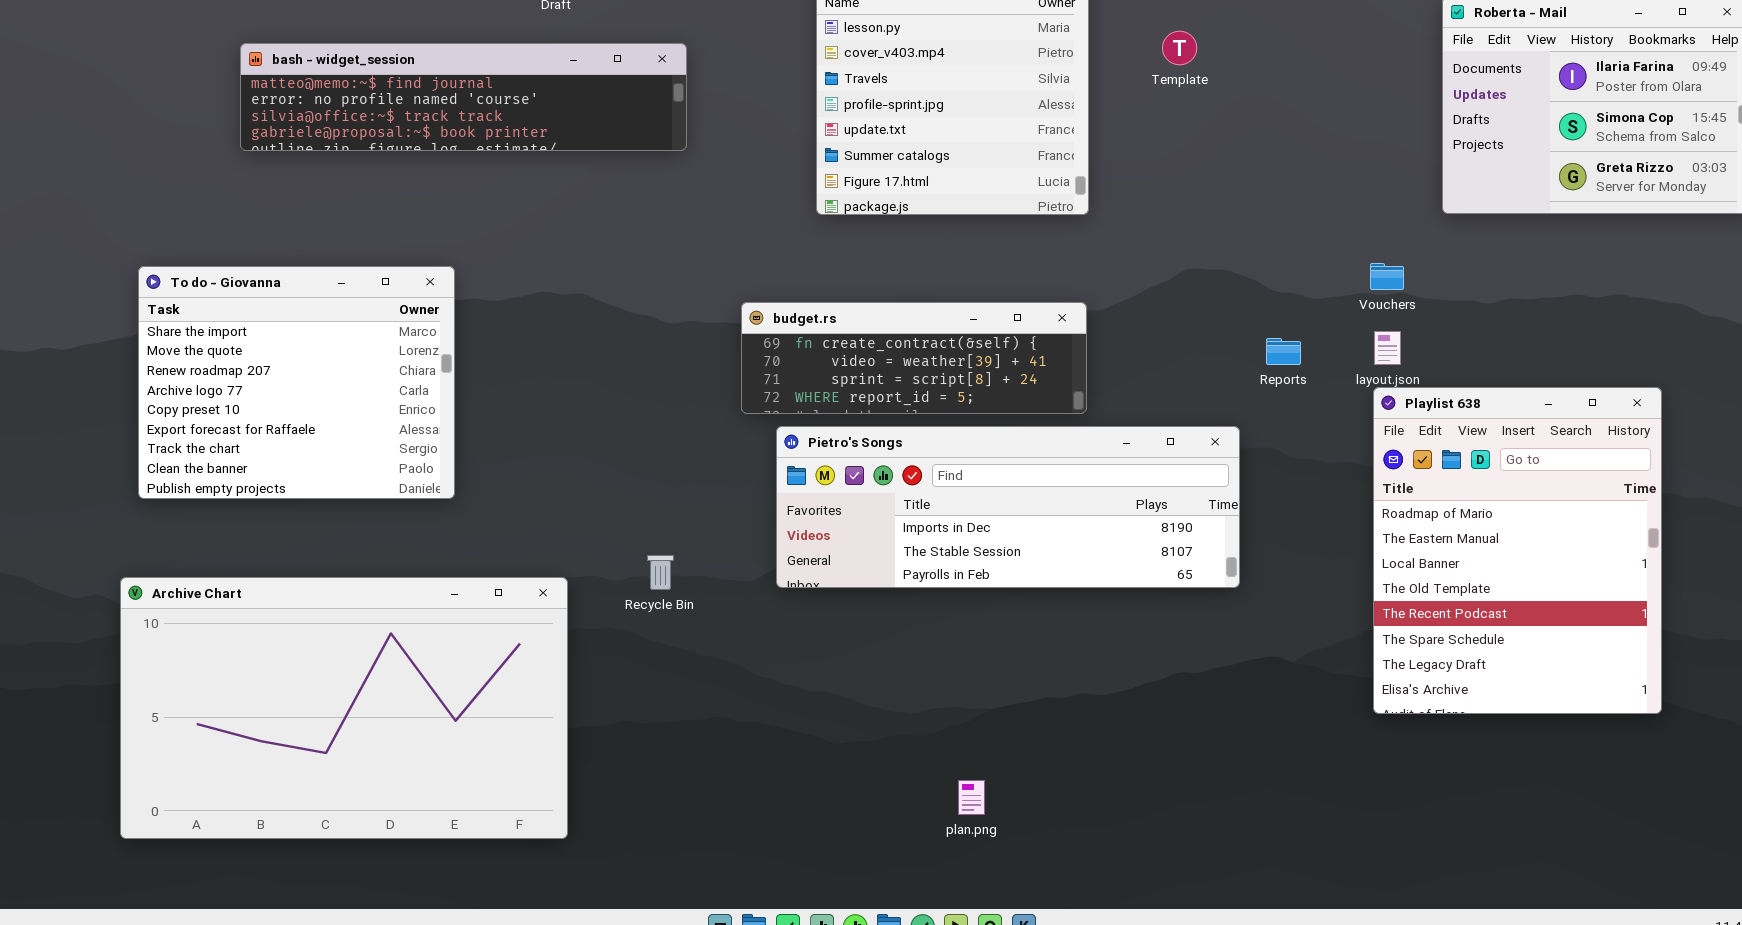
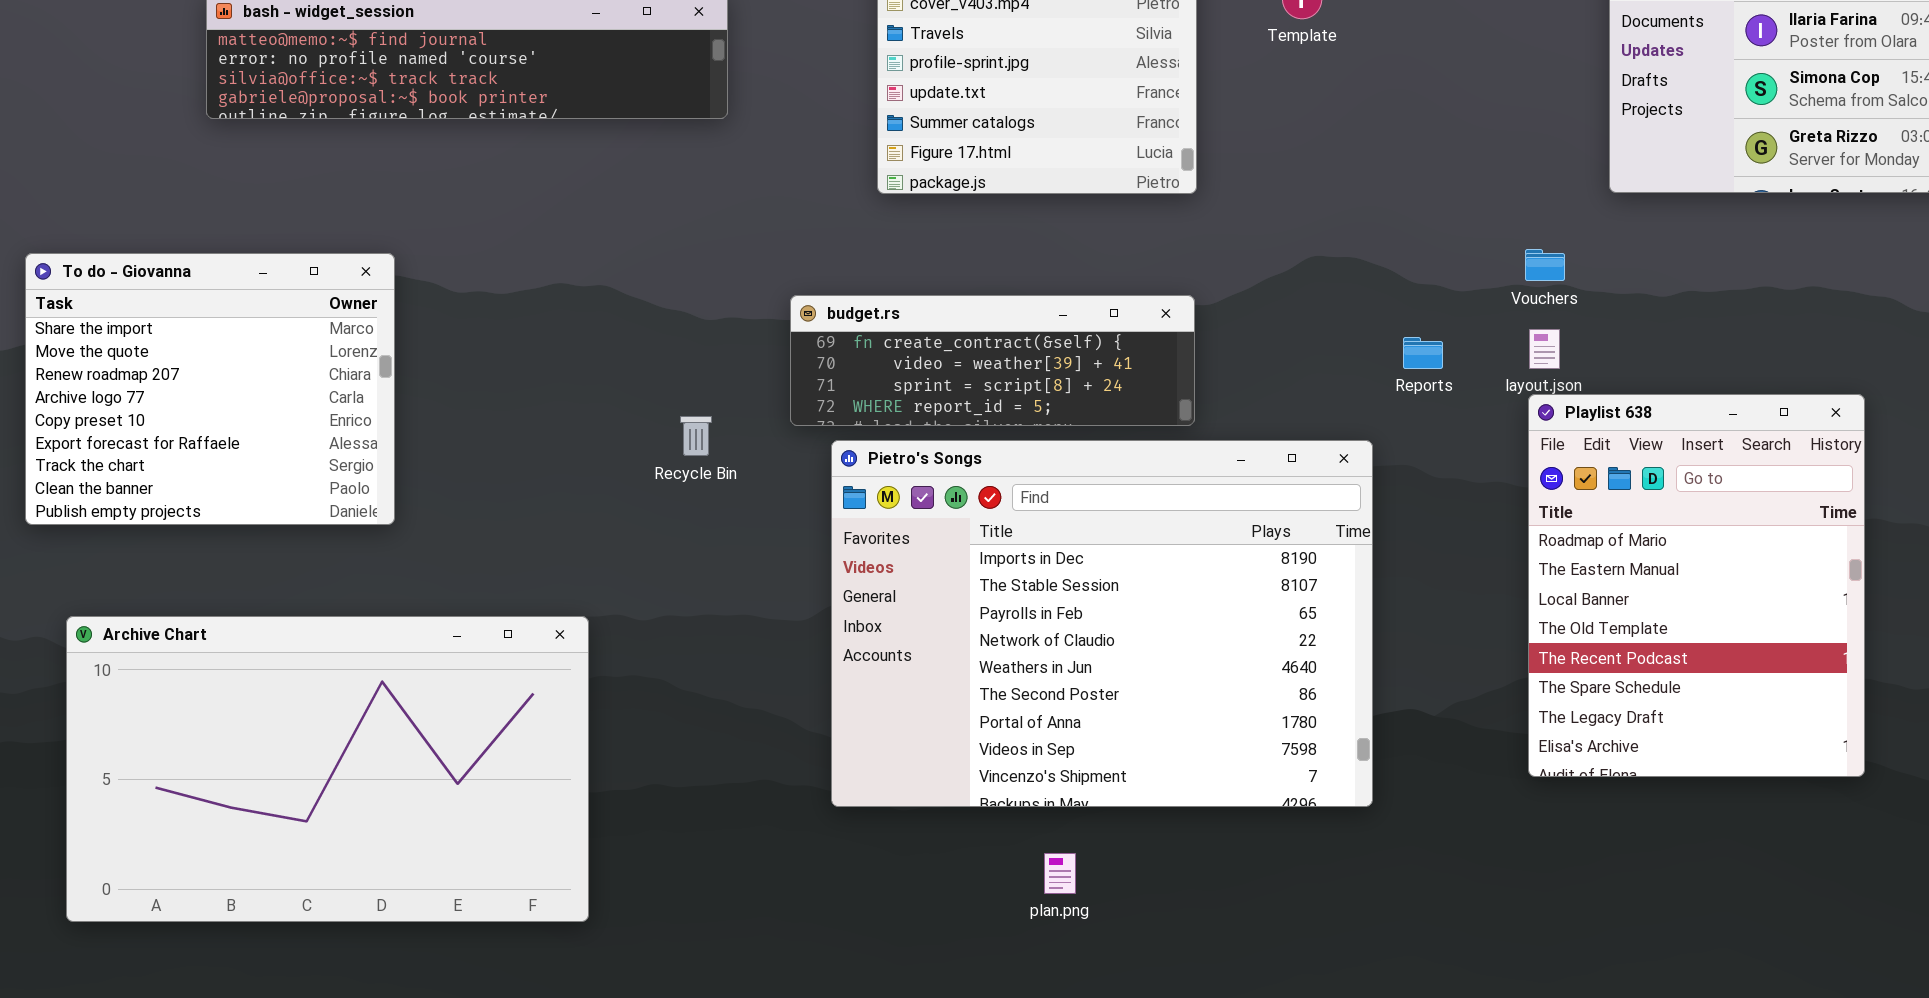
To do - Giovanna: [138,266,455,499] -> [25,253,395,525], moved
Pietro's Songs: [776,426,1240,588] -> [831,440,1373,807], resized
Recycle Bin: [647,555,674,590] -> [680,416,712,456], moved

